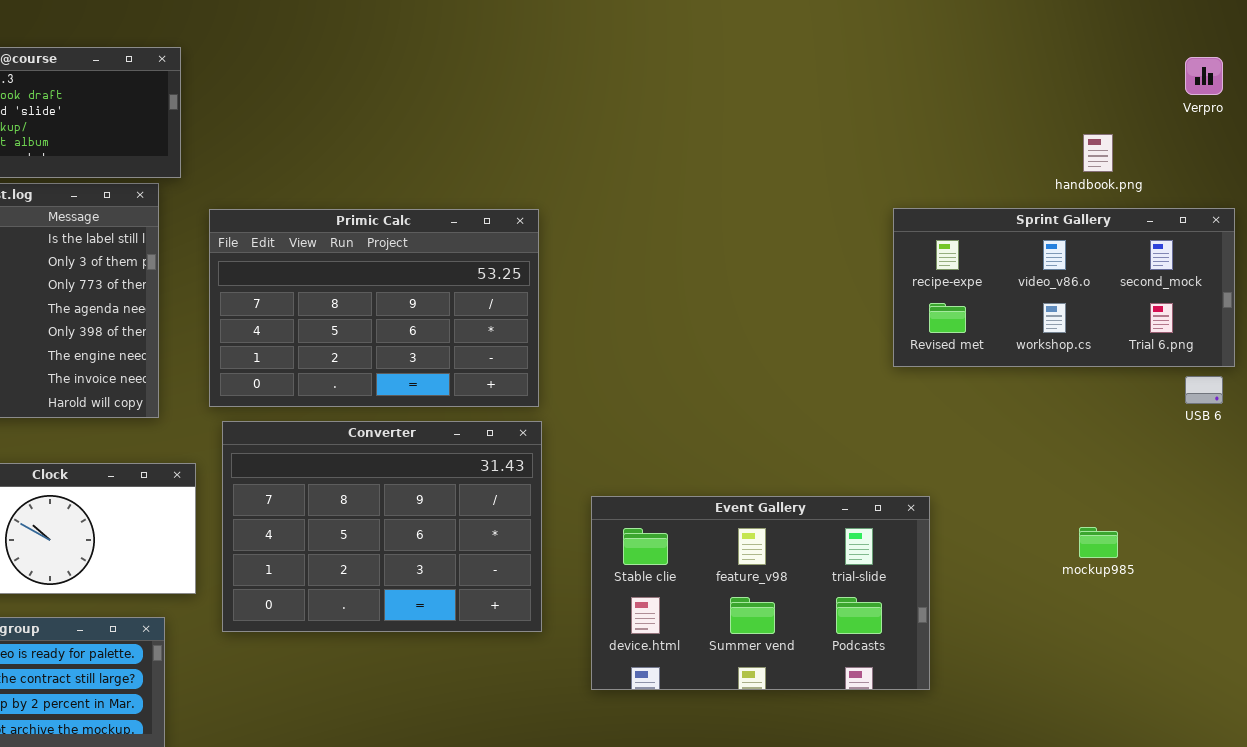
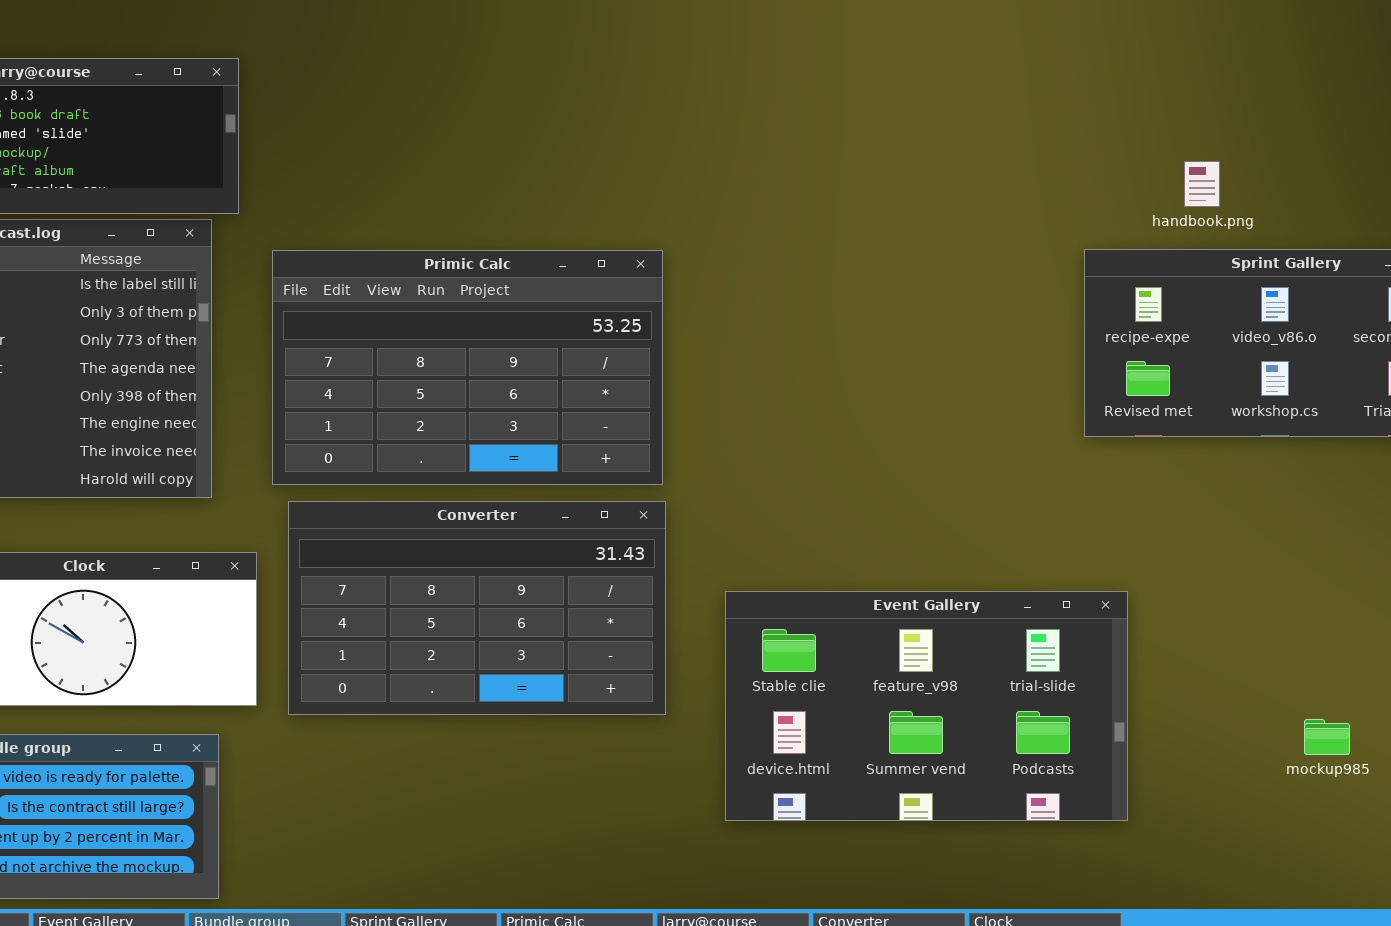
handbook.png: [1083,134,1113,172] -> [1184,161,1220,207], moved
Converter: [222,421,542,632] -> [288,501,666,715], resized
mockup985: [1079,527,1118,558] -> [1304,719,1350,755], moved

